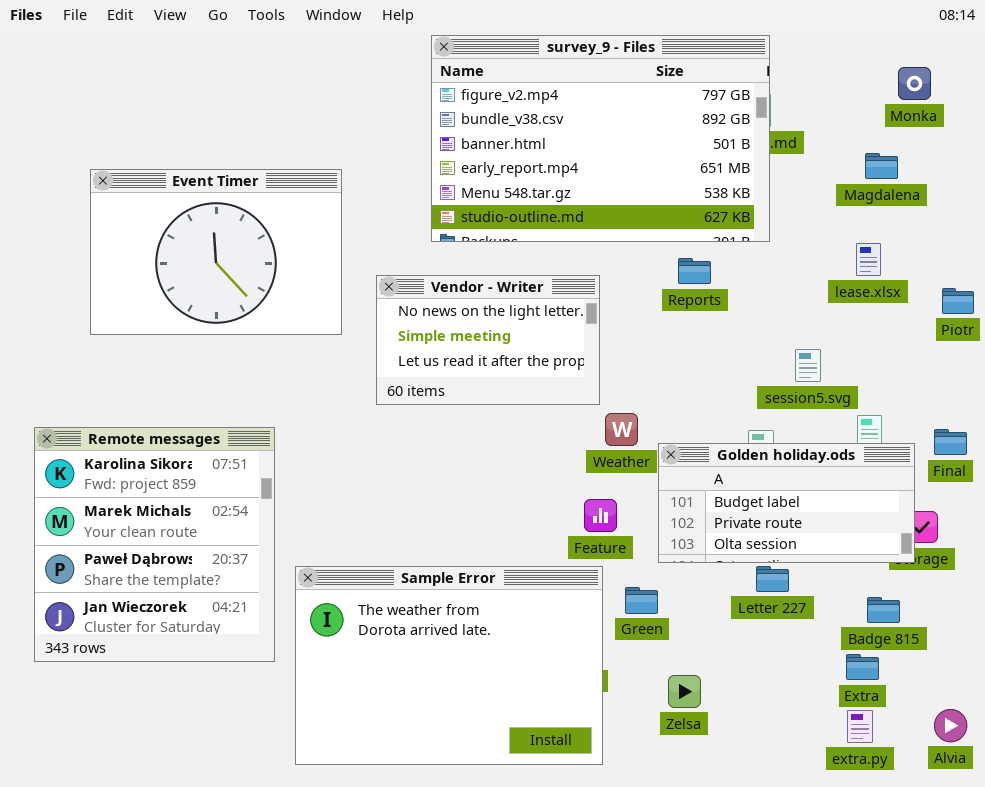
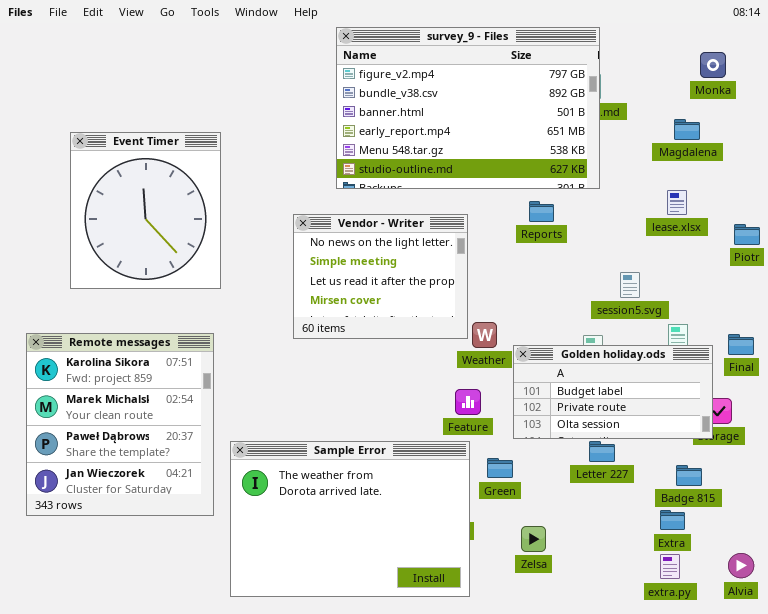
Event Timer: [90,169,342,335] -> [70,132,221,289], resized
Vendor - Writer: [376,275,600,405] -> [293,214,468,339], resized

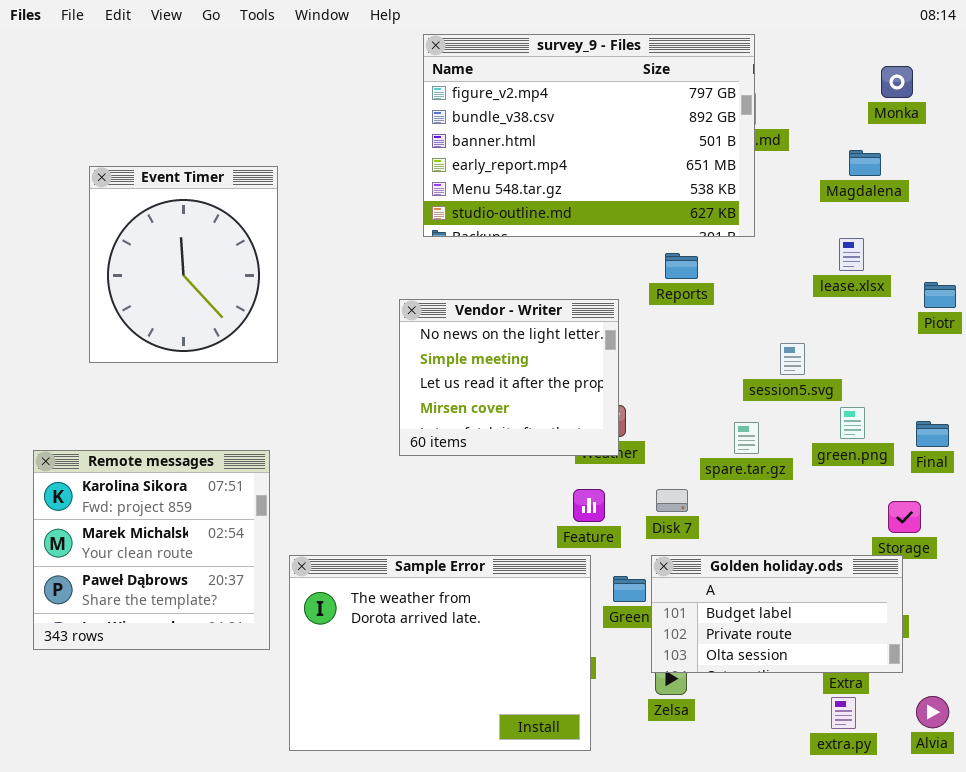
Vendor - Writer: [293,214,468,339] -> [399,299,619,456], moved
Remote messages: [26,333,214,516] -> [33,450,270,650], resized
Golden holiday.ods: [513,345,713,439] -> [651,555,903,673], moved

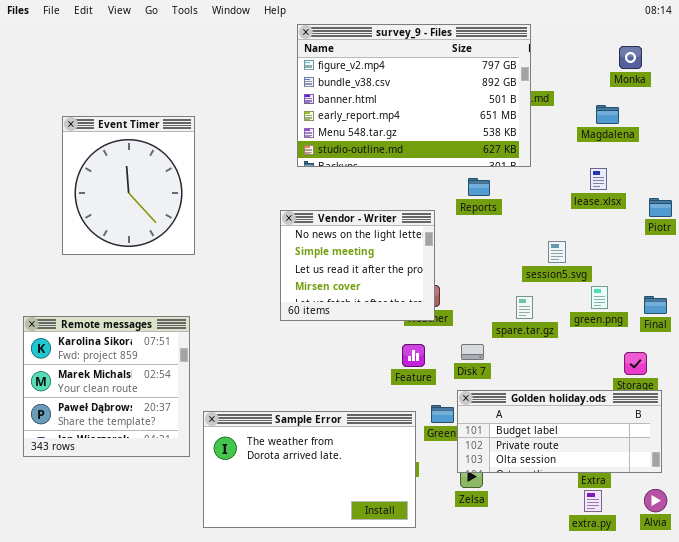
Sample Error: [289,555,591,751] -> [203,411,416,528], resized
Golden holiday.ods: [651,555,903,673] -> [457,390,662,473], resized

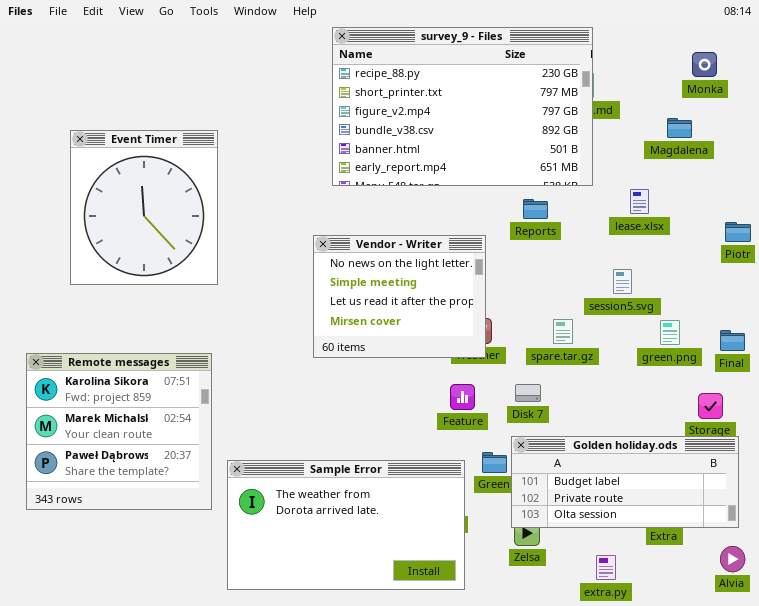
survey_9 - Files: [297,24,531,167] -> [332,27,593,186], scrolled up 2 rows
lease.xlsx: [590,168,607,190] -> [630,189,649,214], moved
spare.tar.gz: [516,296,533,319] -> [553,319,573,344], moved
extra.py: [584,490,602,512] -> [596,555,616,580], moved

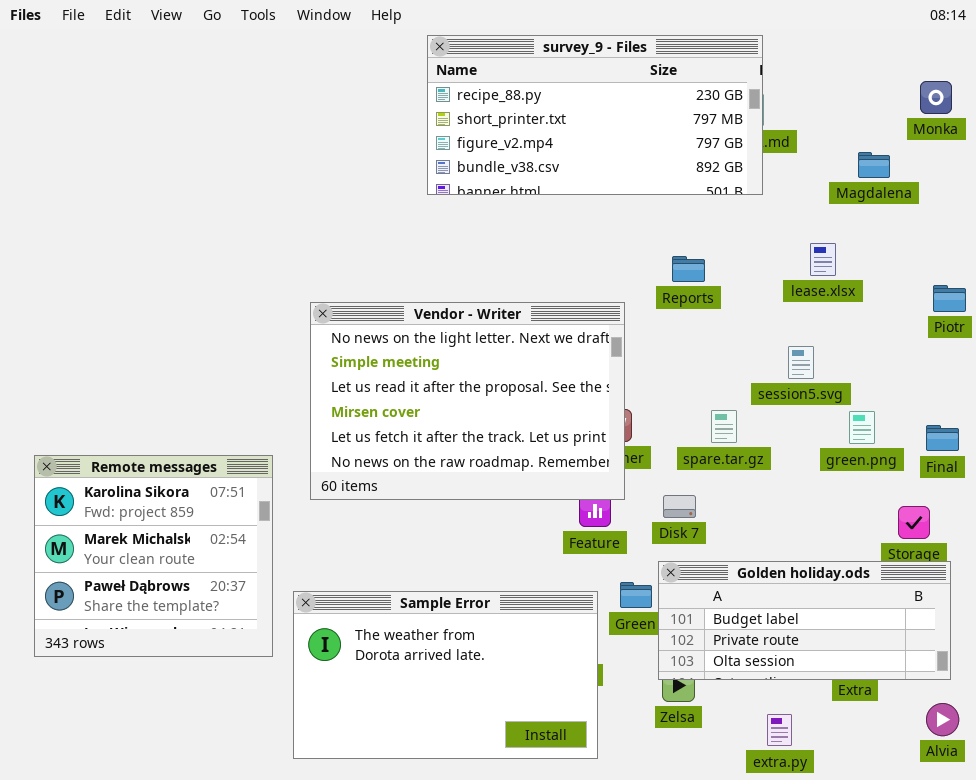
survey_9 - Files: [332,27,593,186] -> [427,35,763,195], resized
Monka: [692,52,717,77] -> [920,81,952,114], moved
Event Timer: [70,130,218,285] -> none, closed
Vendor - Writer: [313,235,486,358] -> [310,302,625,500], resized

